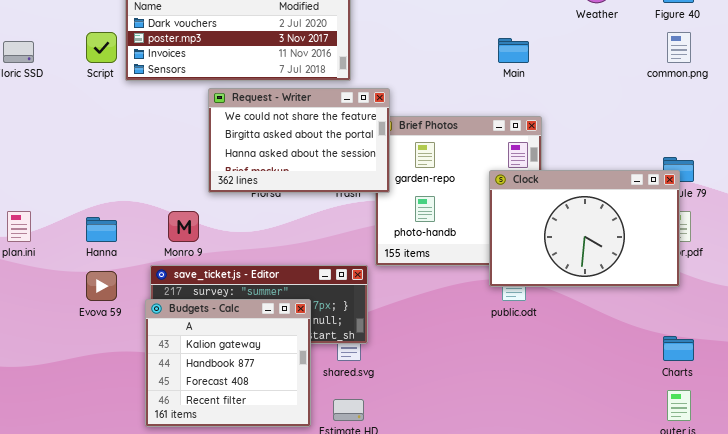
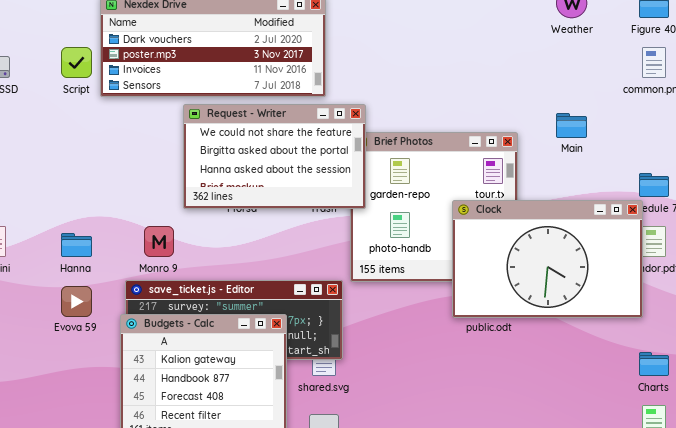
Main: [498,38,529,63] -> [556,113,587,138], moved
Clock: [489,170,680,287] -> [452,200,643,318], moved

